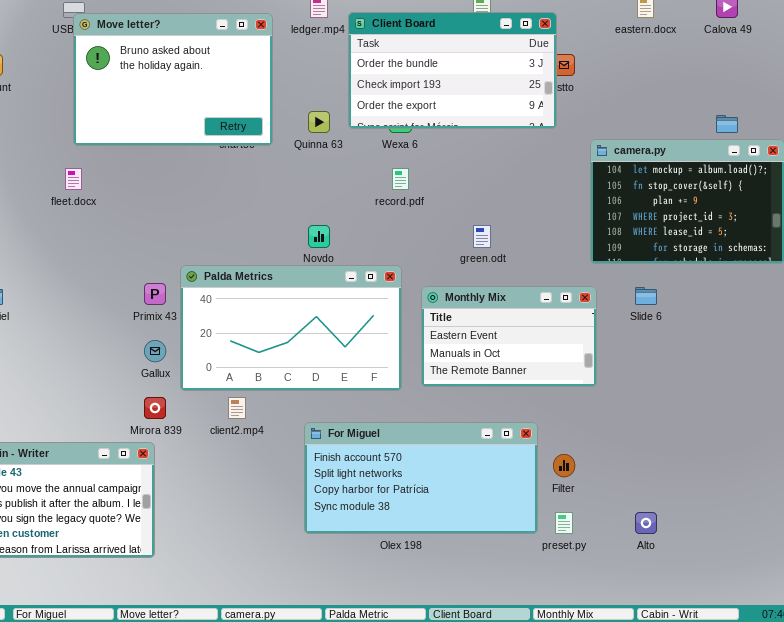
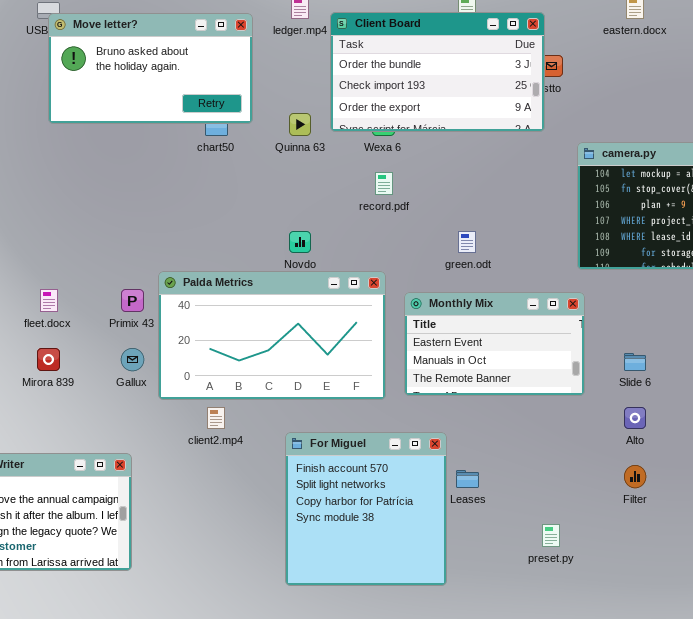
Move letter?: [73,13,273,146] -> [48,13,253,124], resized
fleet.docx: [65,168,82,190] -> [40,289,58,312], moved
Slide 6: [635,287,657,305] -> [624,353,646,371], moved
Mirora 839: [144,397,166,419] -> [37,348,60,371], moved
For Miguel: [304,422,538,534] -> [285,432,447,586], resized
Filter: [553,454,575,477] -> [624,465,646,488], moved
Alto: [635,512,657,534] -> [624,407,646,429], moved

